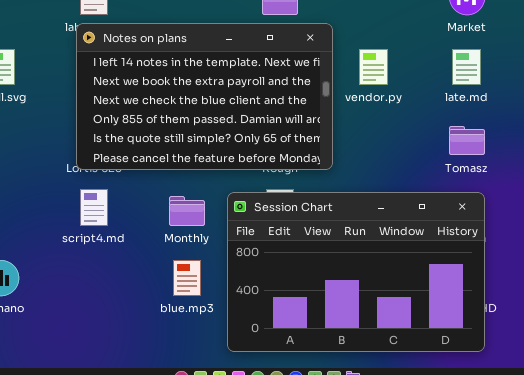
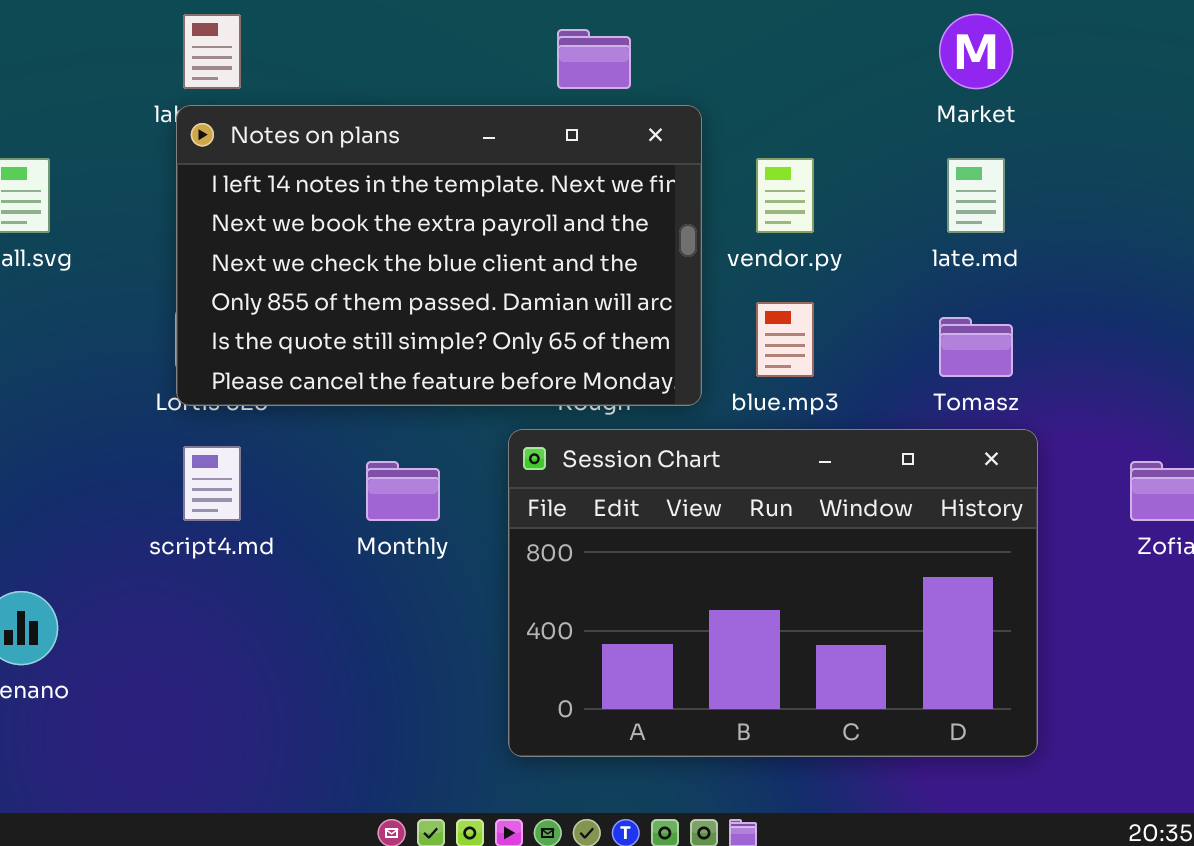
Session Chart: [227,192,485,352] -> [508,429,1038,757], moved
blue.mp3: [173,260,201,296] -> [756,302,814,377], moved

